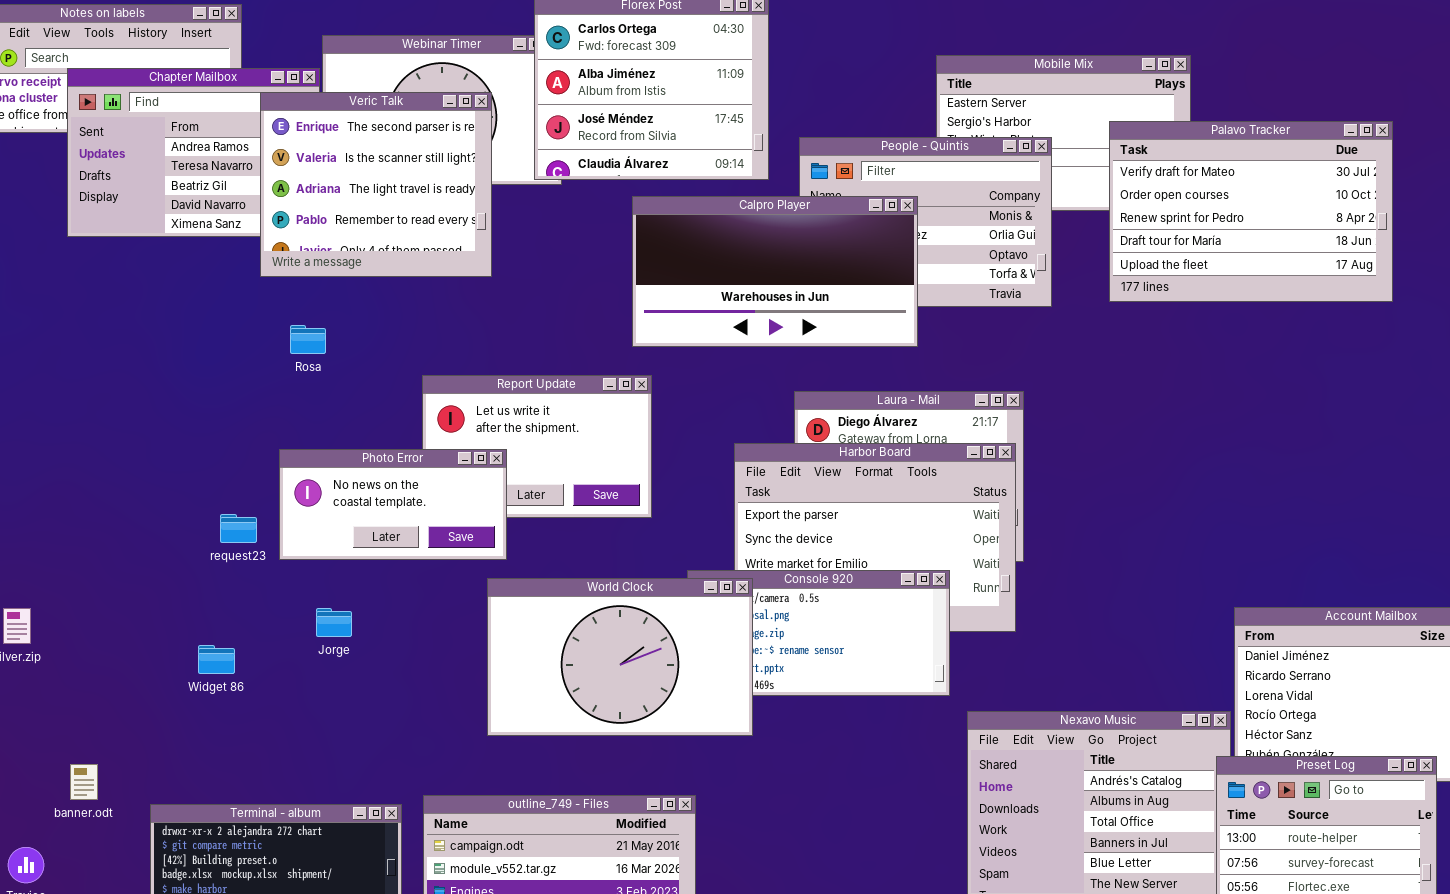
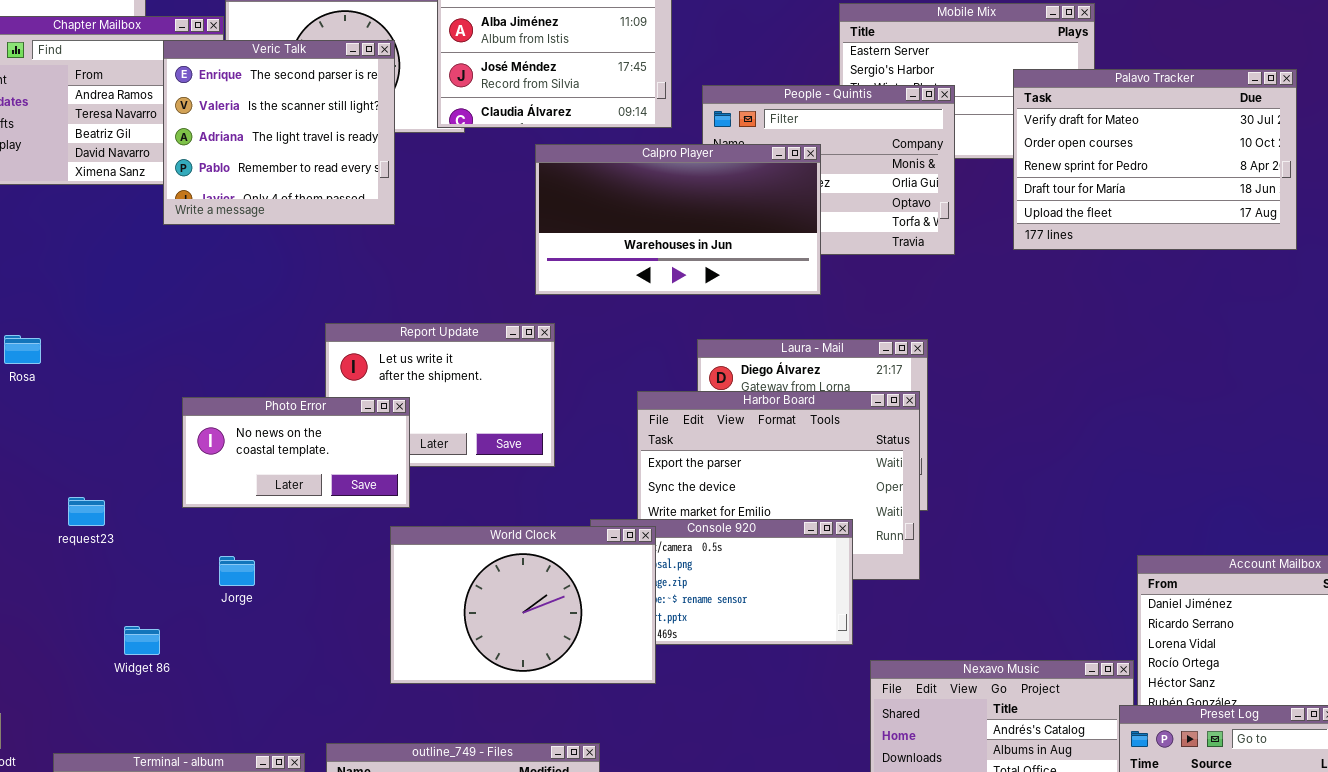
Rosa: [290,325,326,354] -> [4,335,41,364], moved
request23: [220,514,257,543] -> [68,497,105,526], moved
Widget 86: [198,645,235,674] -> [124,626,160,655], moved

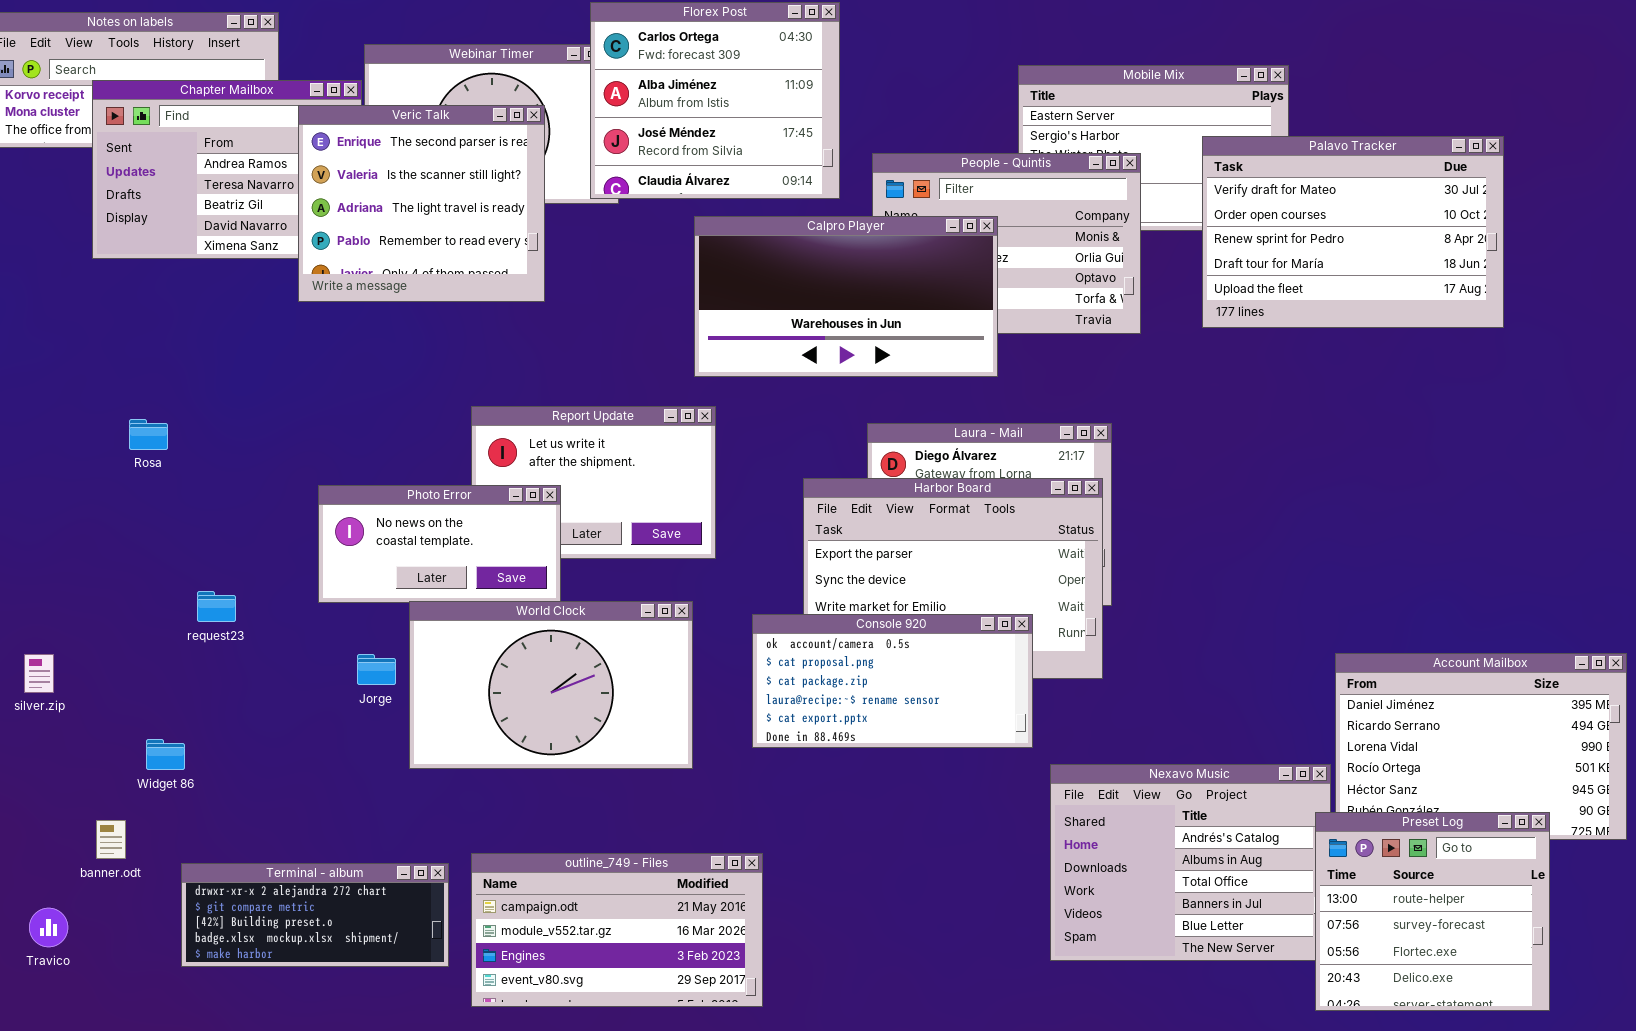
World Clock: [390,526,656,684] -> [409,601,693,769], moved
Widget 86: [124,626,160,655] -> [146,739,185,770], moved

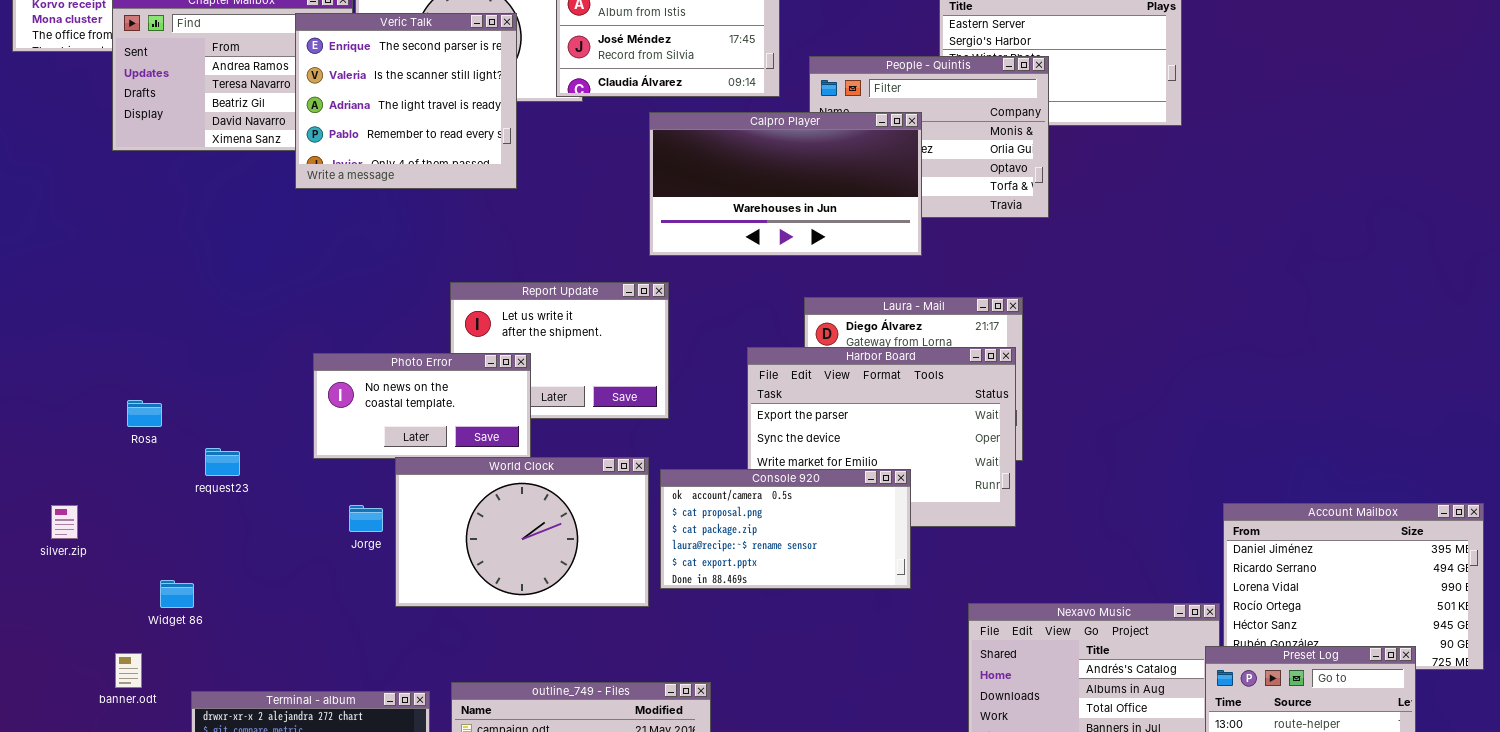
Palavo Tracker: [1202,136,1504,328] -> none, closed
Rosa: [129,419,168,450] -> [127,400,162,427], moved
Console 920: [752,614,1033,748] -> [660,469,911,589], moved

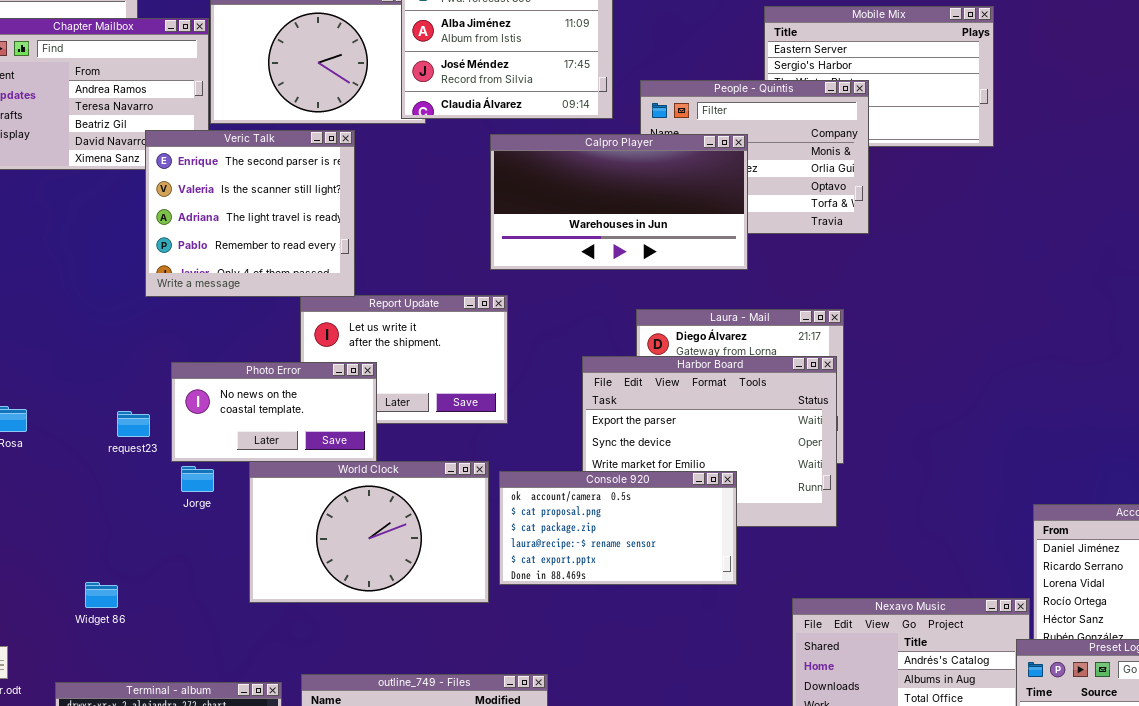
Veric Talk: [295,13,517,189] -> [145,130,355,297], moved
request23: [205,448,240,476] -> [117,411,150,437], moved
Jorge: [349,505,383,532] -> [181,466,214,492], moved
Widget 86: [160,580,194,608] -> [85,582,118,608], moved

